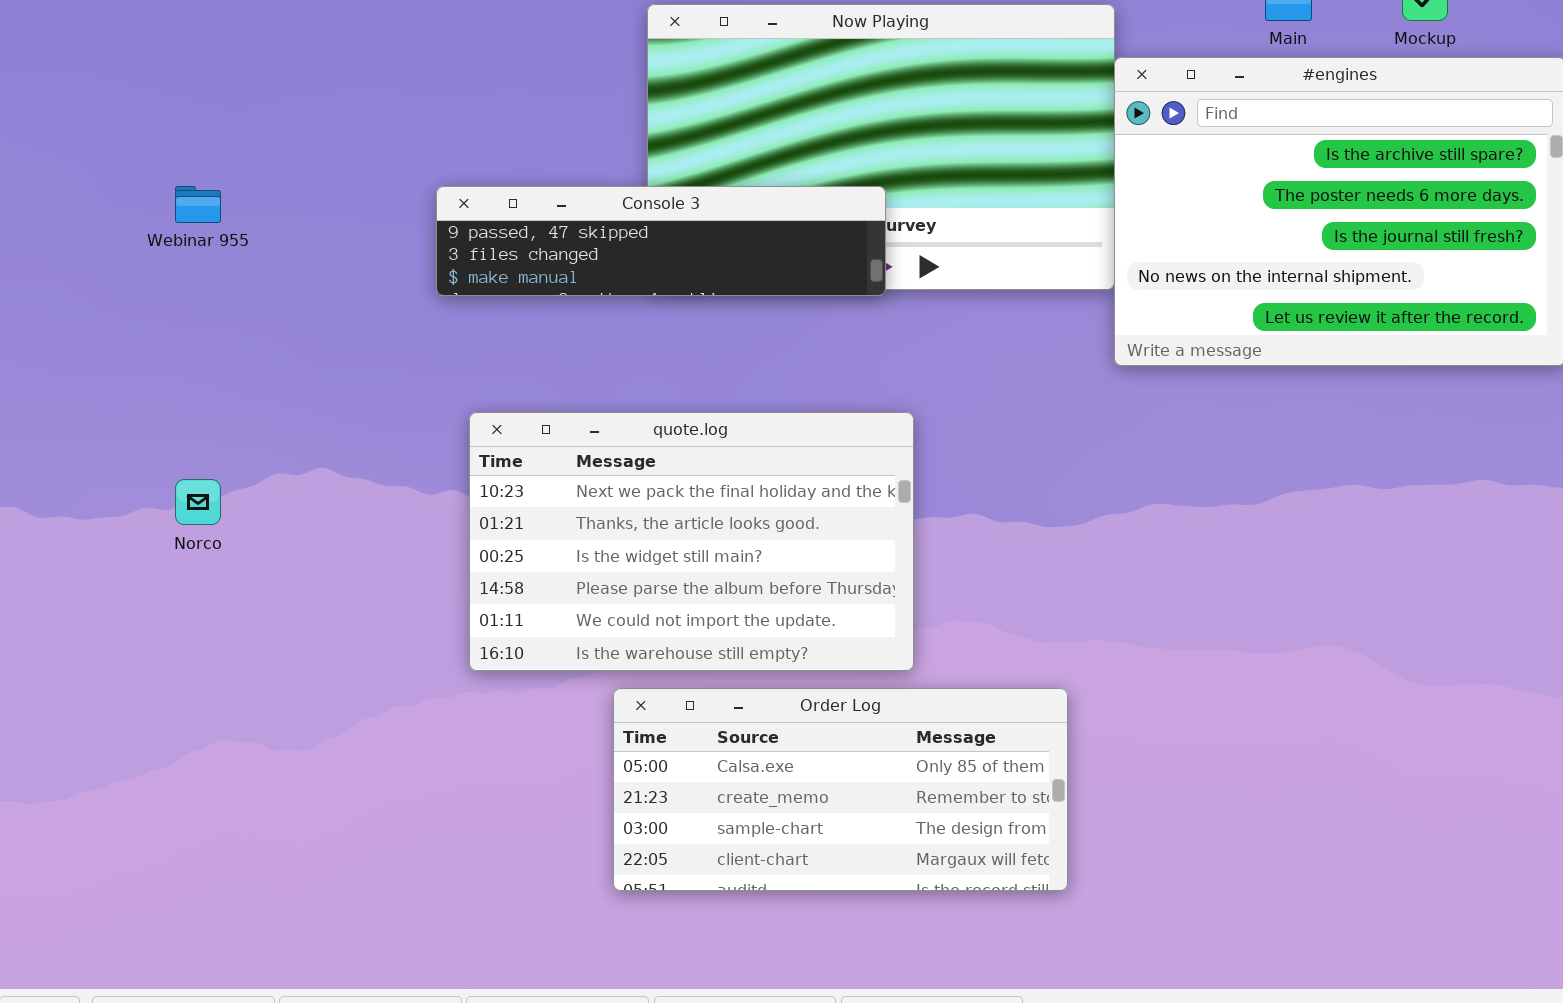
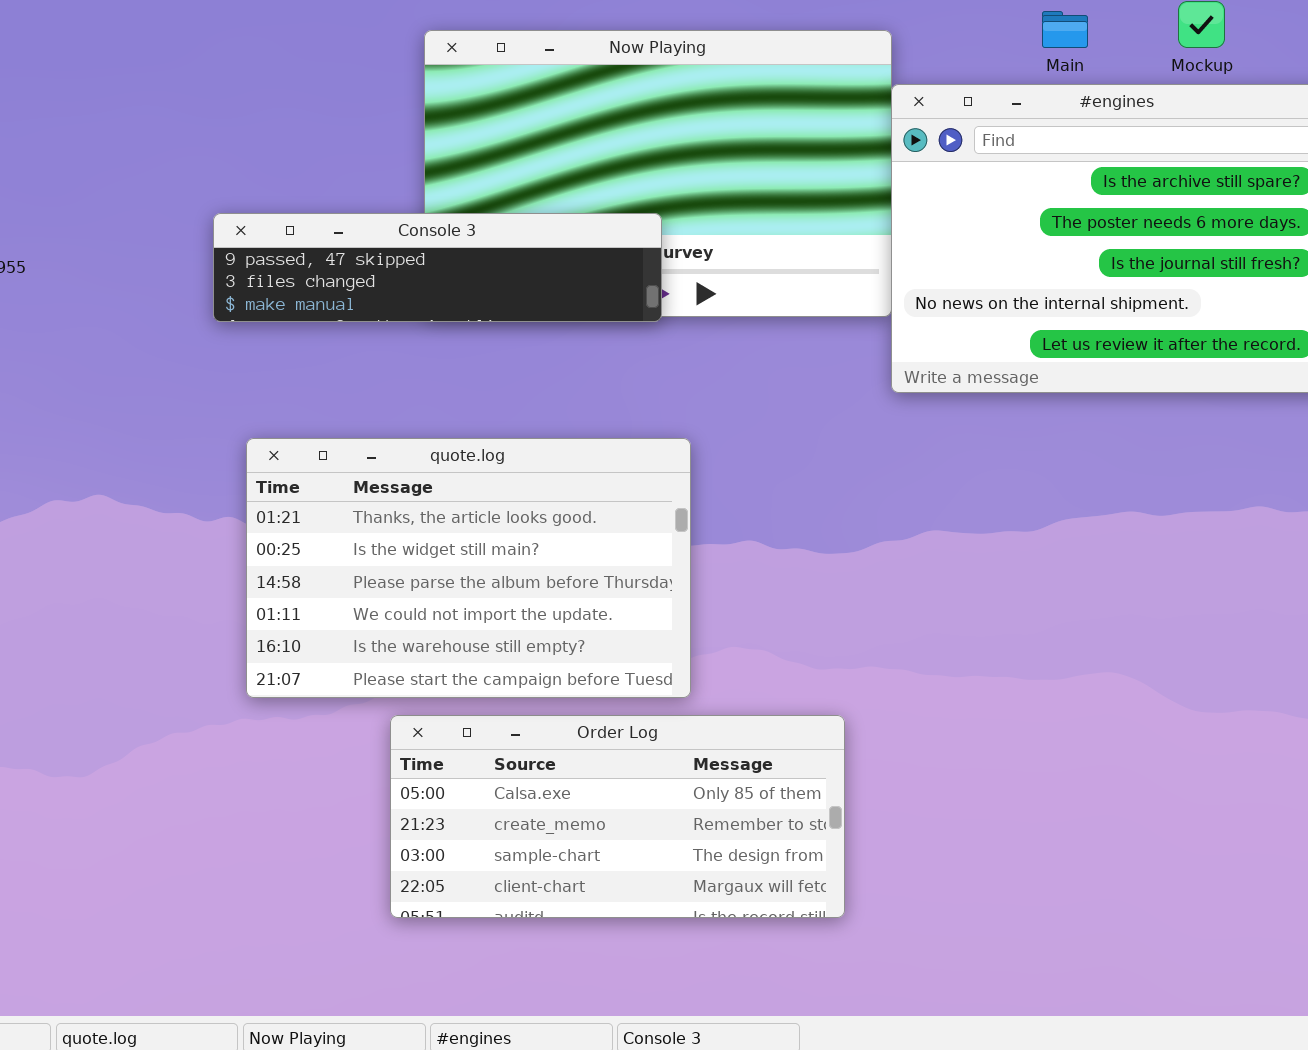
quote.log: [469,412,914,671] -> [246,438,691,698], scrolled down 1 row

